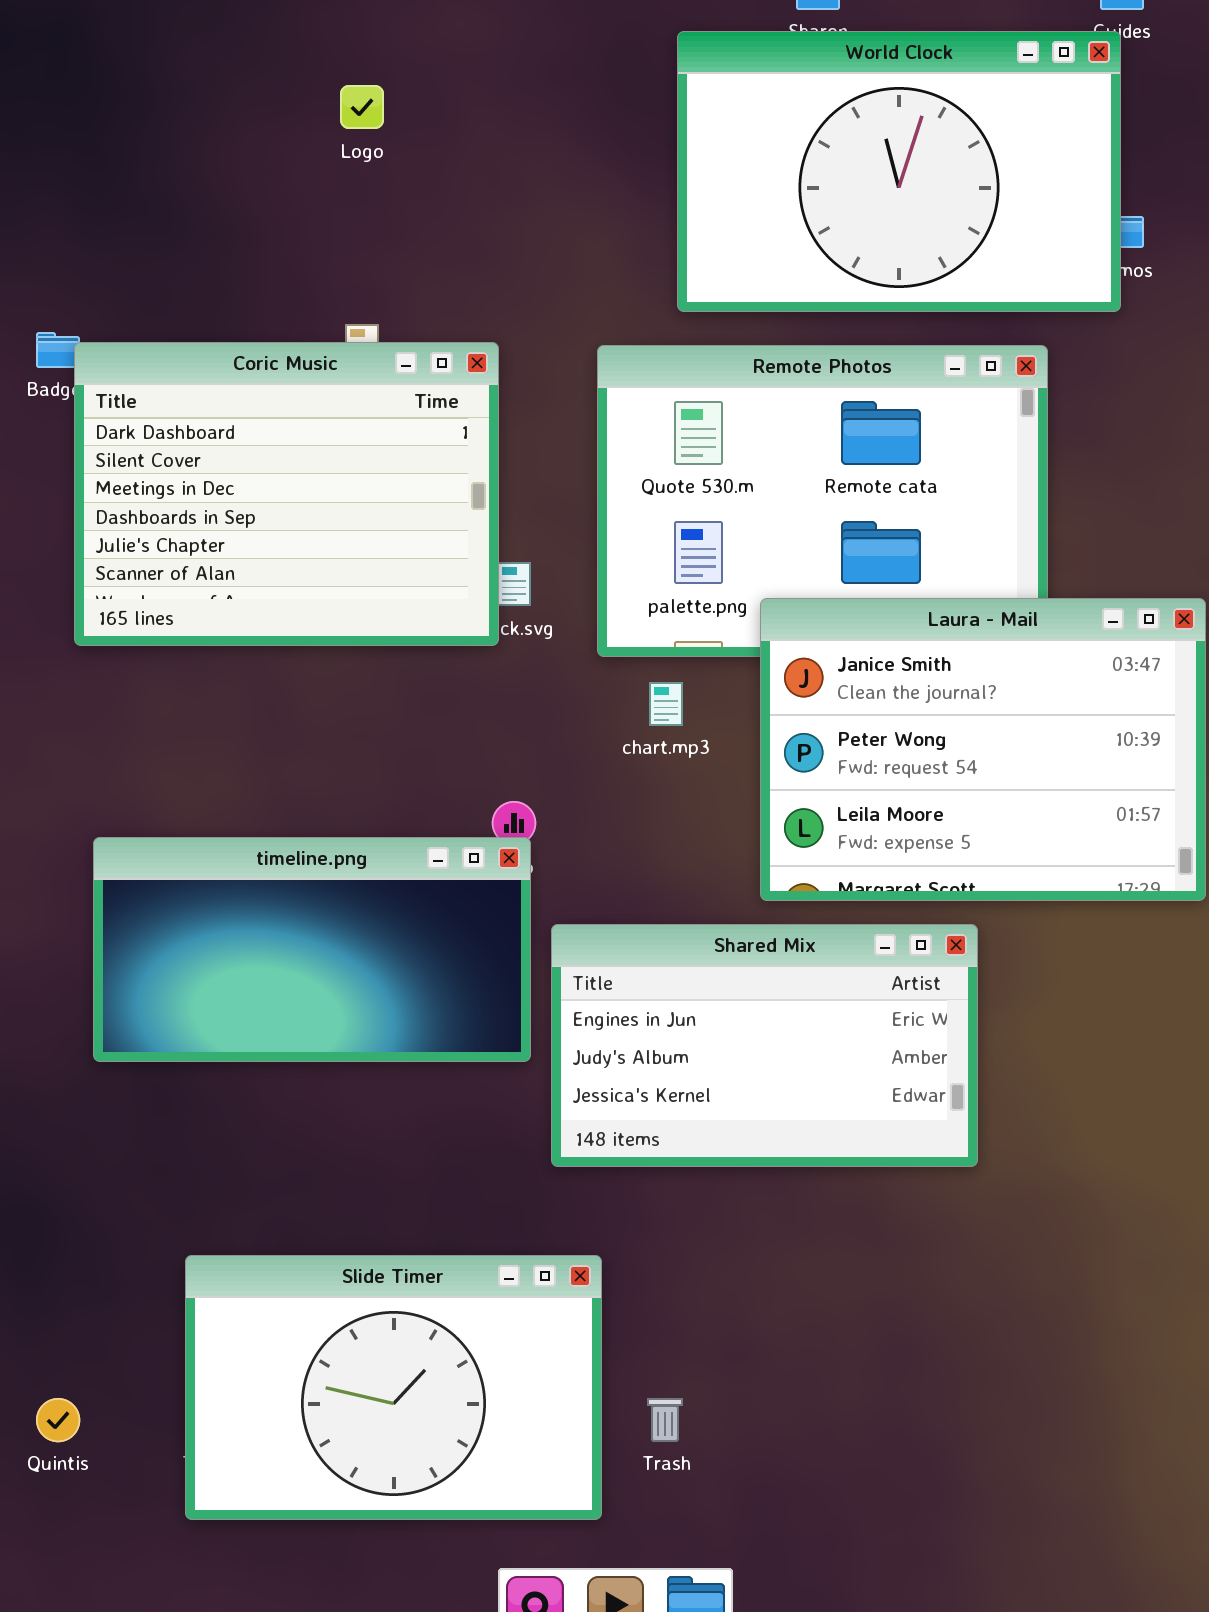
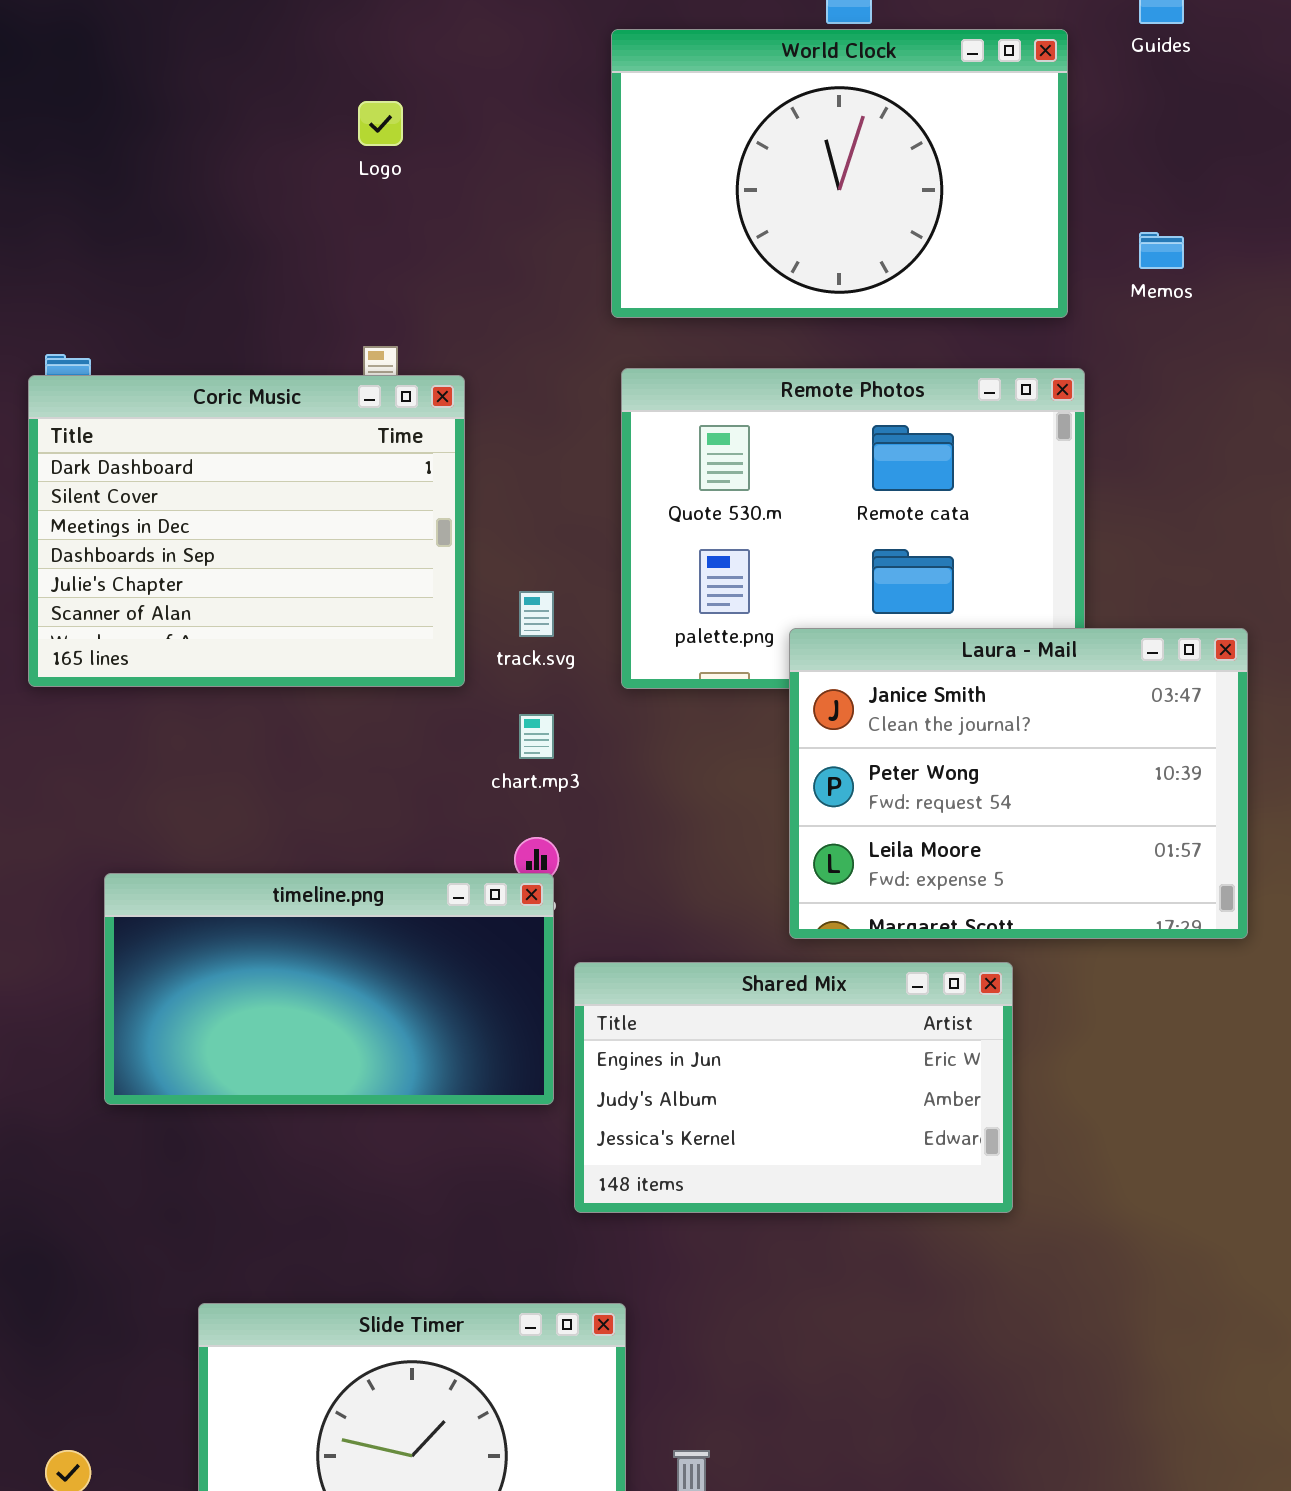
World Clock: [677,31,1121,312] -> [611,29,1068,318], moved
Coric Music: [74,342,499,646] -> [28,375,465,687], moved
chart.mp3: [649,682,683,726] -> [519,714,554,759], moved

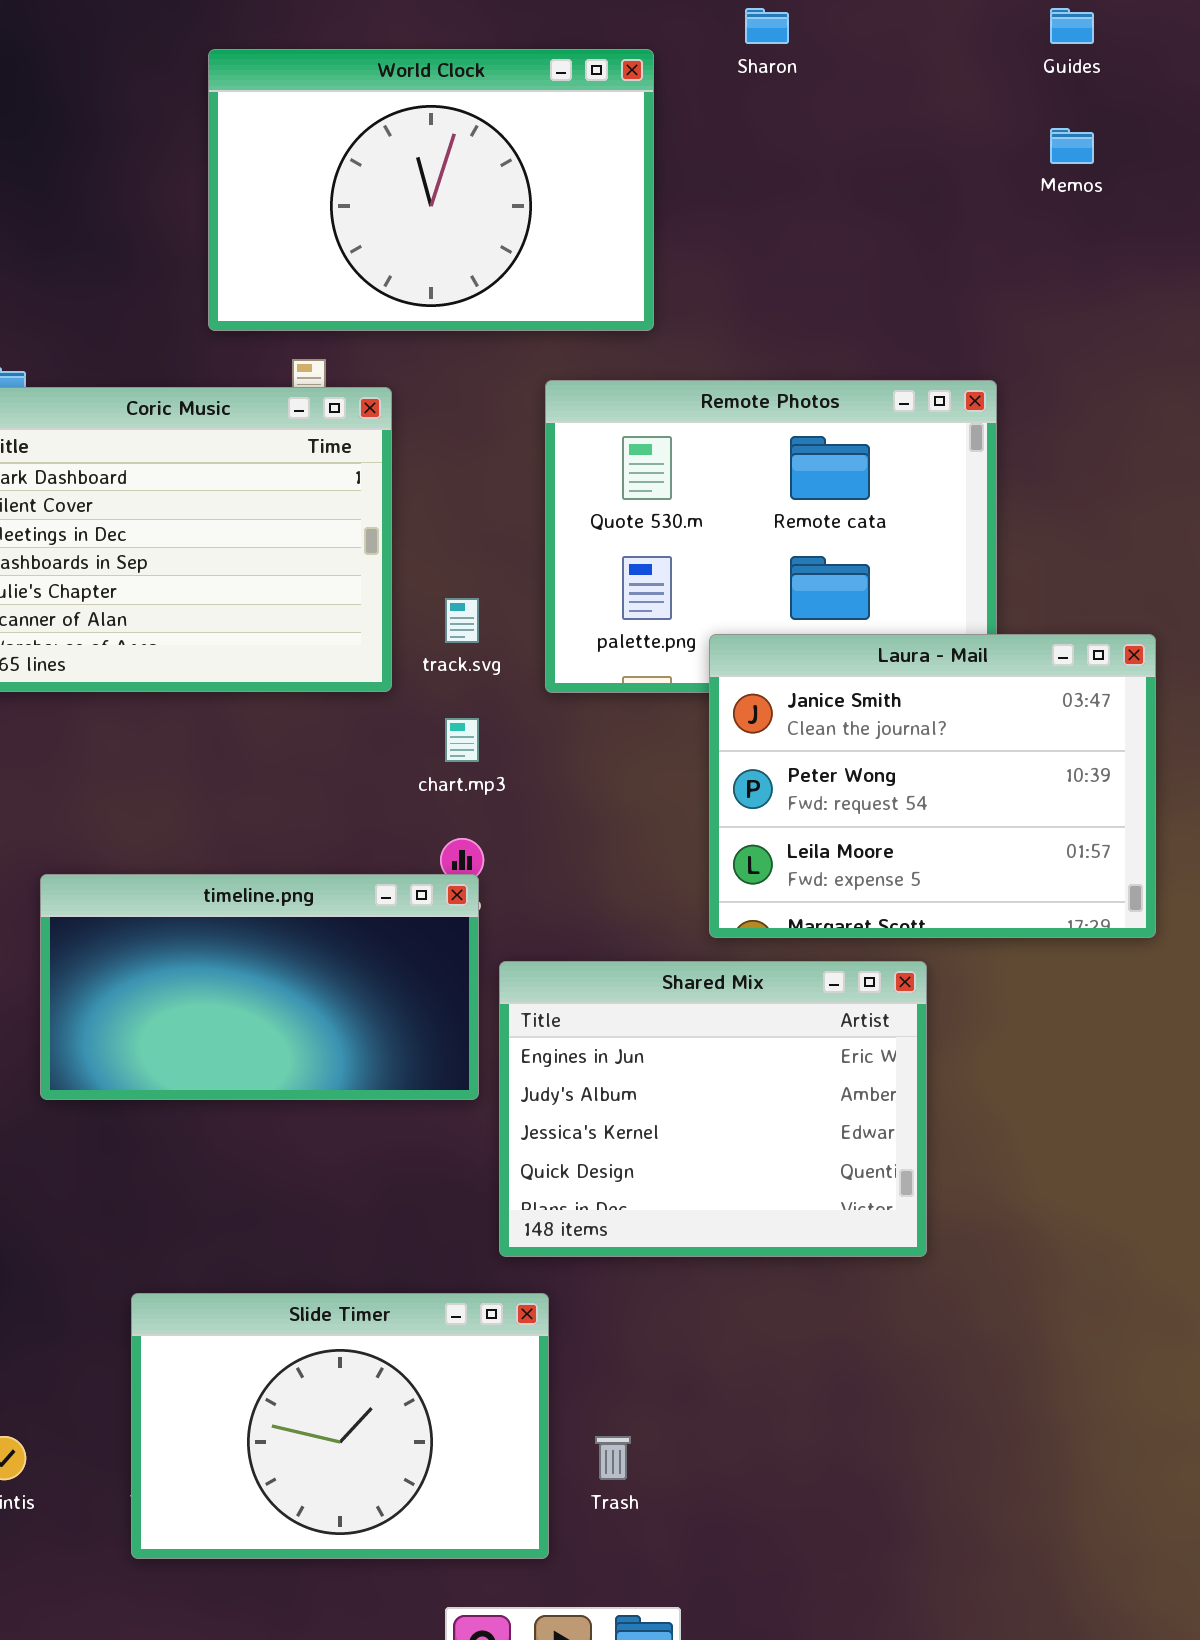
World Clock: [611,29,1068,318] -> [208,49,654,331], moved
Memos: [1139,232,1184,269] -> [1050,128,1094,164], moved
Shared Mix: [574,962,1013,1213] -> [499,961,927,1257], resized

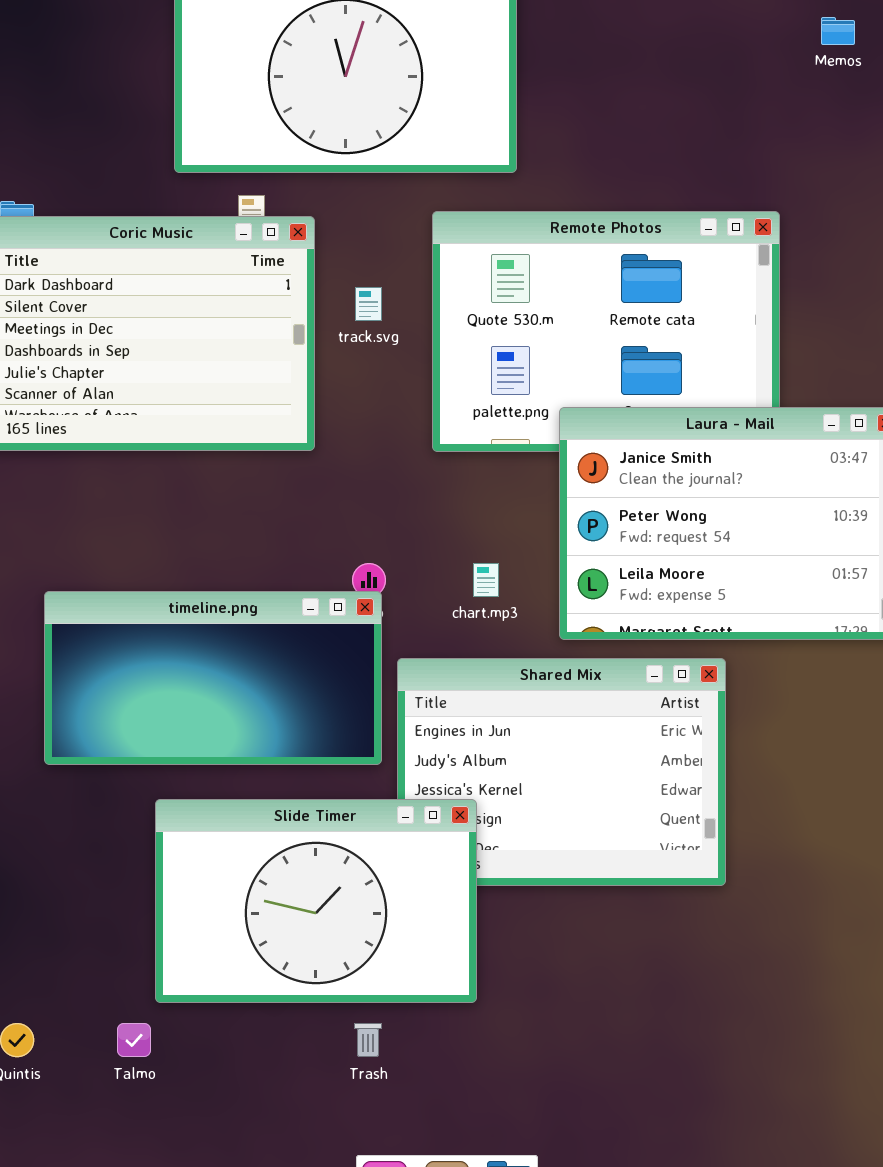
track.svg: [445,598,479,643] -> [355,287,382,321], moved
chart.mp3: [445,718,479,762] -> [473,563,499,597], moved
Slide Timer: [131,1293,549,1559] -> [155,799,477,1003], moved
Trash: [595,1436,631,1480] -> [354,1023,382,1057], moved

